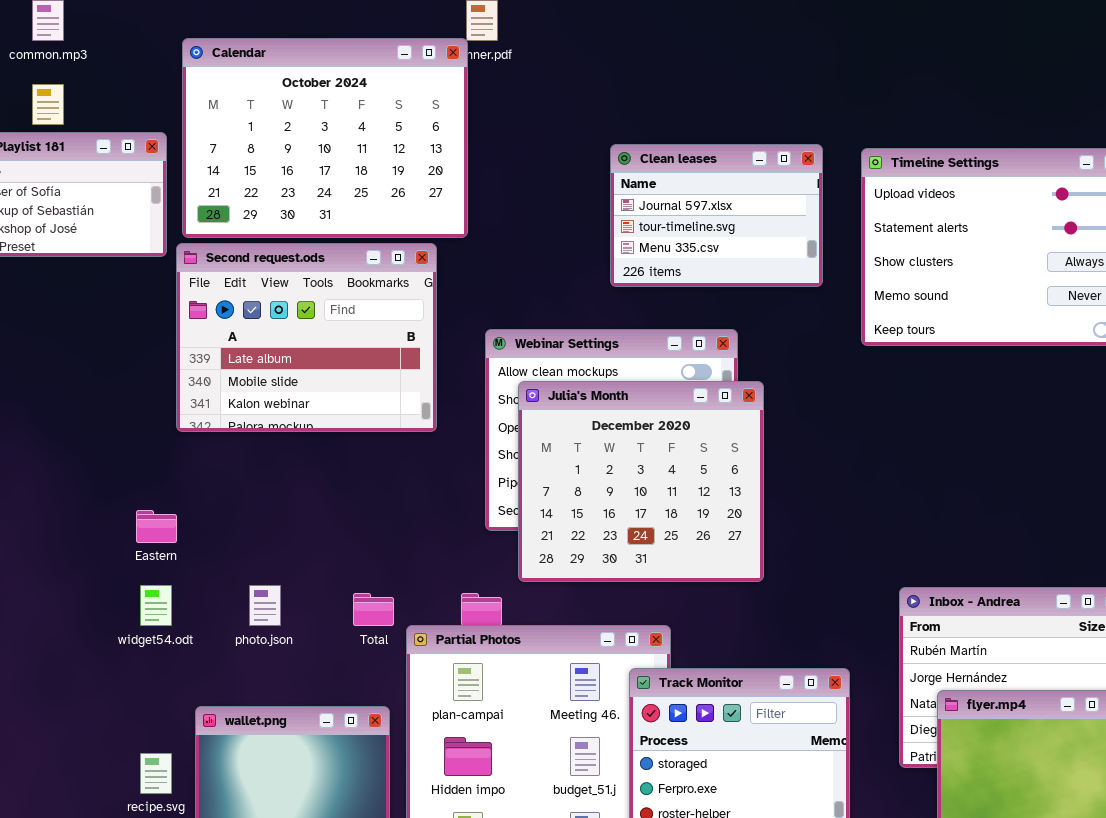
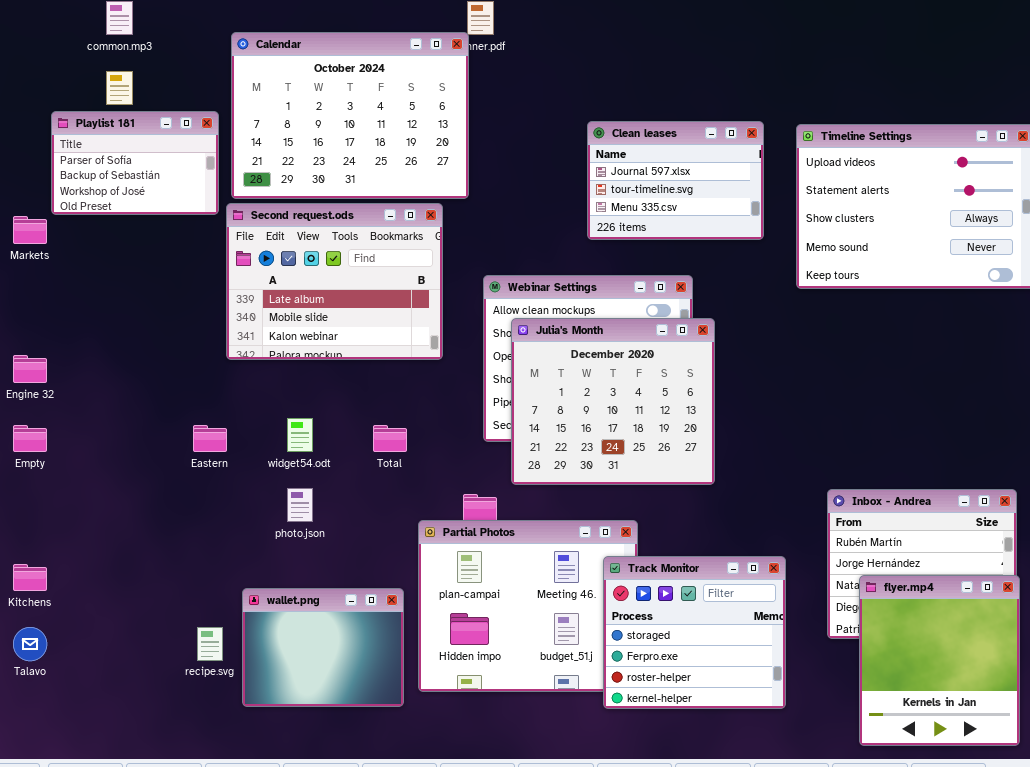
widget54.odt: [140,585,172,626] -> [287,418,313,452], moved
Total: [353,593,394,626] -> [373,425,407,452], moved

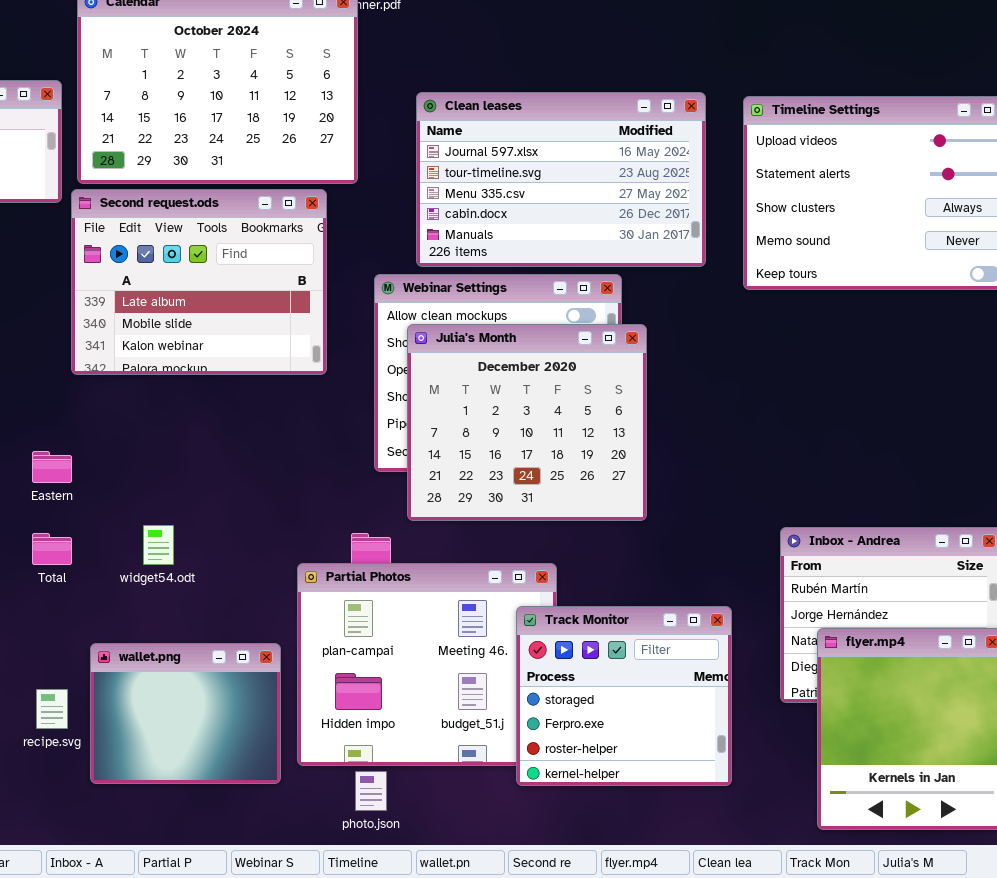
Clean leases: [587,121,764,240] -> [416,92,706,267], resized
widget54.odt: [287,418,313,452] -> [143,525,174,565], moved
Total: [373,425,407,452] -> [32,533,72,565], moved
photo.json: [287,488,313,522] -> [355,771,387,811], moved

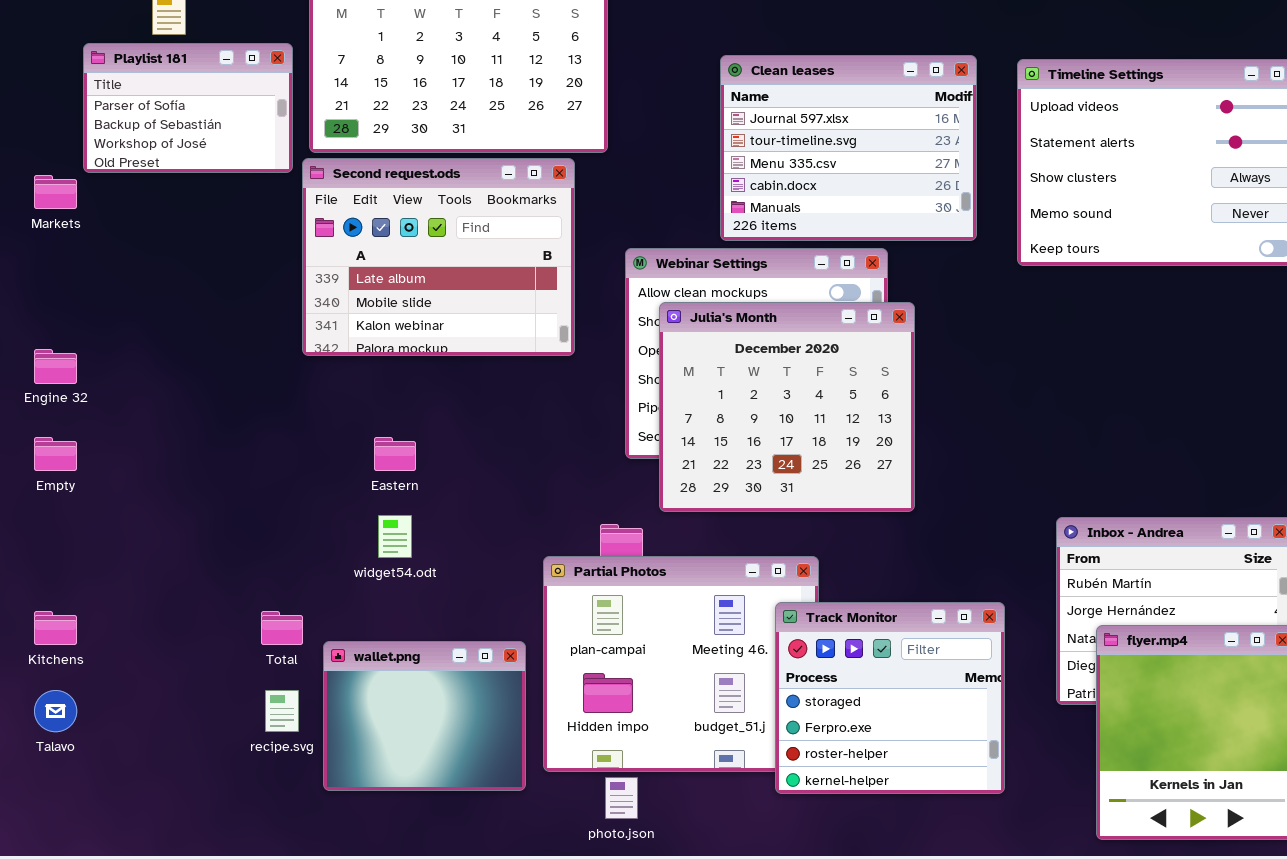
Clean leases: [416,92,706,267] -> [720,55,977,241], resized
Eastern: [32,451,72,483] -> [374,437,416,471], moved
Total: [32,533,72,565] -> [261,611,303,645], moved

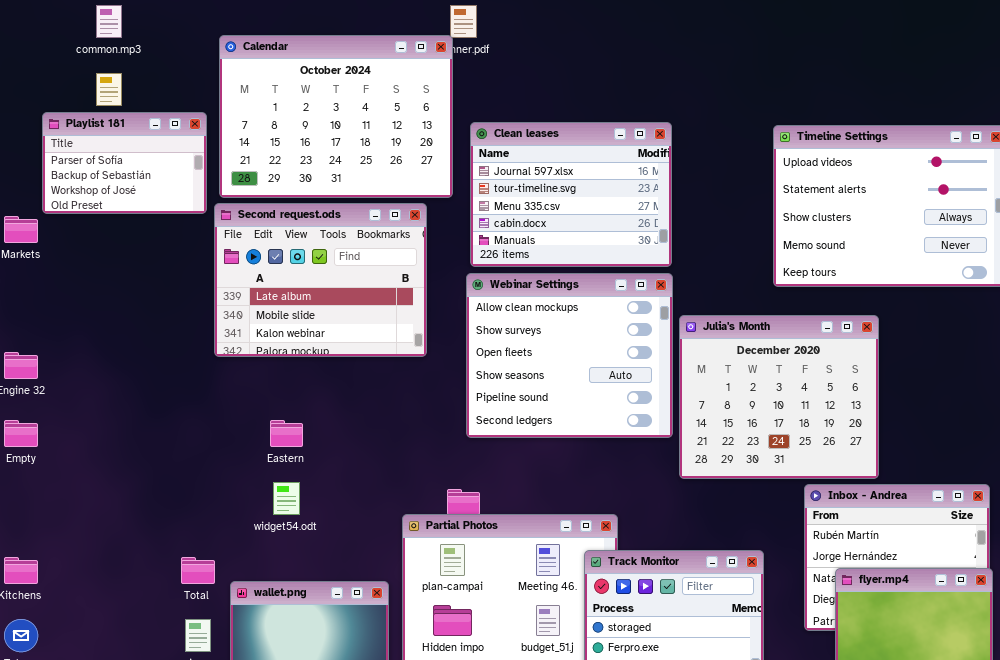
Clean leases: [720,55,977,241] -> [470,122,672,267], moved
Julia's Month: [659,302,915,512] -> [679,315,879,479], moved

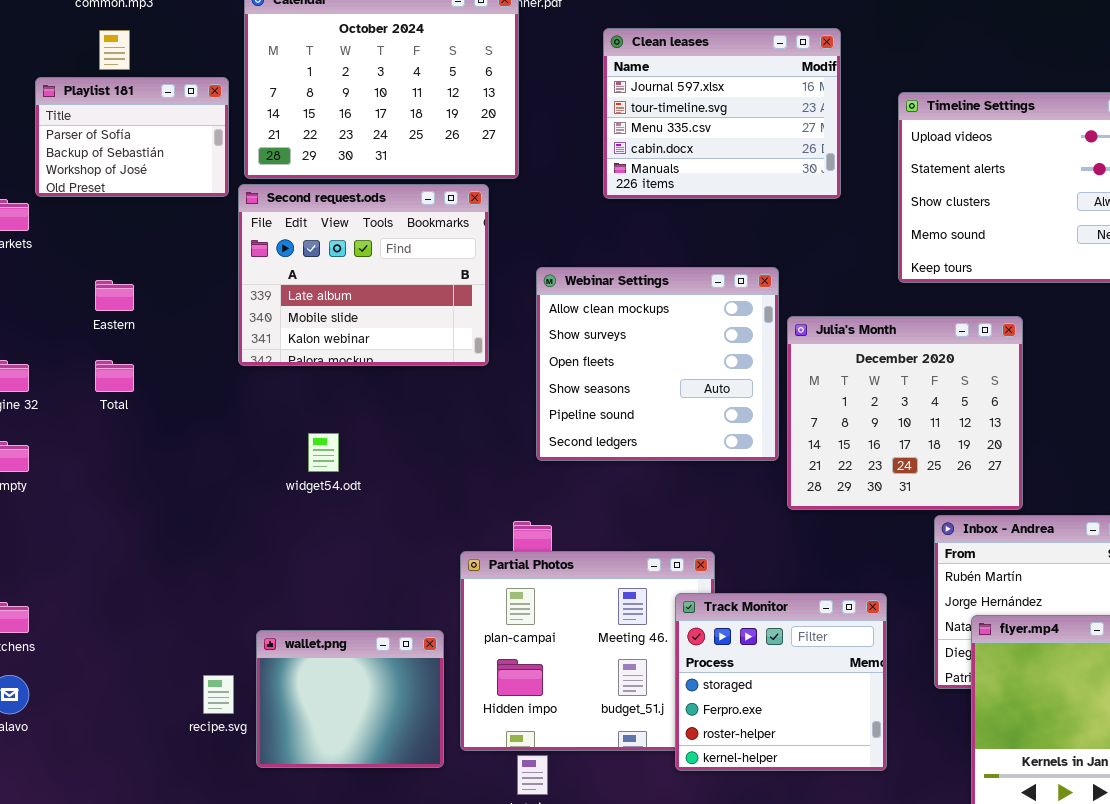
Clean leases: [470,122,672,267] -> [603,28,841,199], moved
Eastern: [270,420,303,447] -> [95,280,134,311], moved
widget54.odt: [273,482,300,515] -> [308,433,339,472], moved
Total: [181,557,215,584] -> [95,360,134,392], moved

